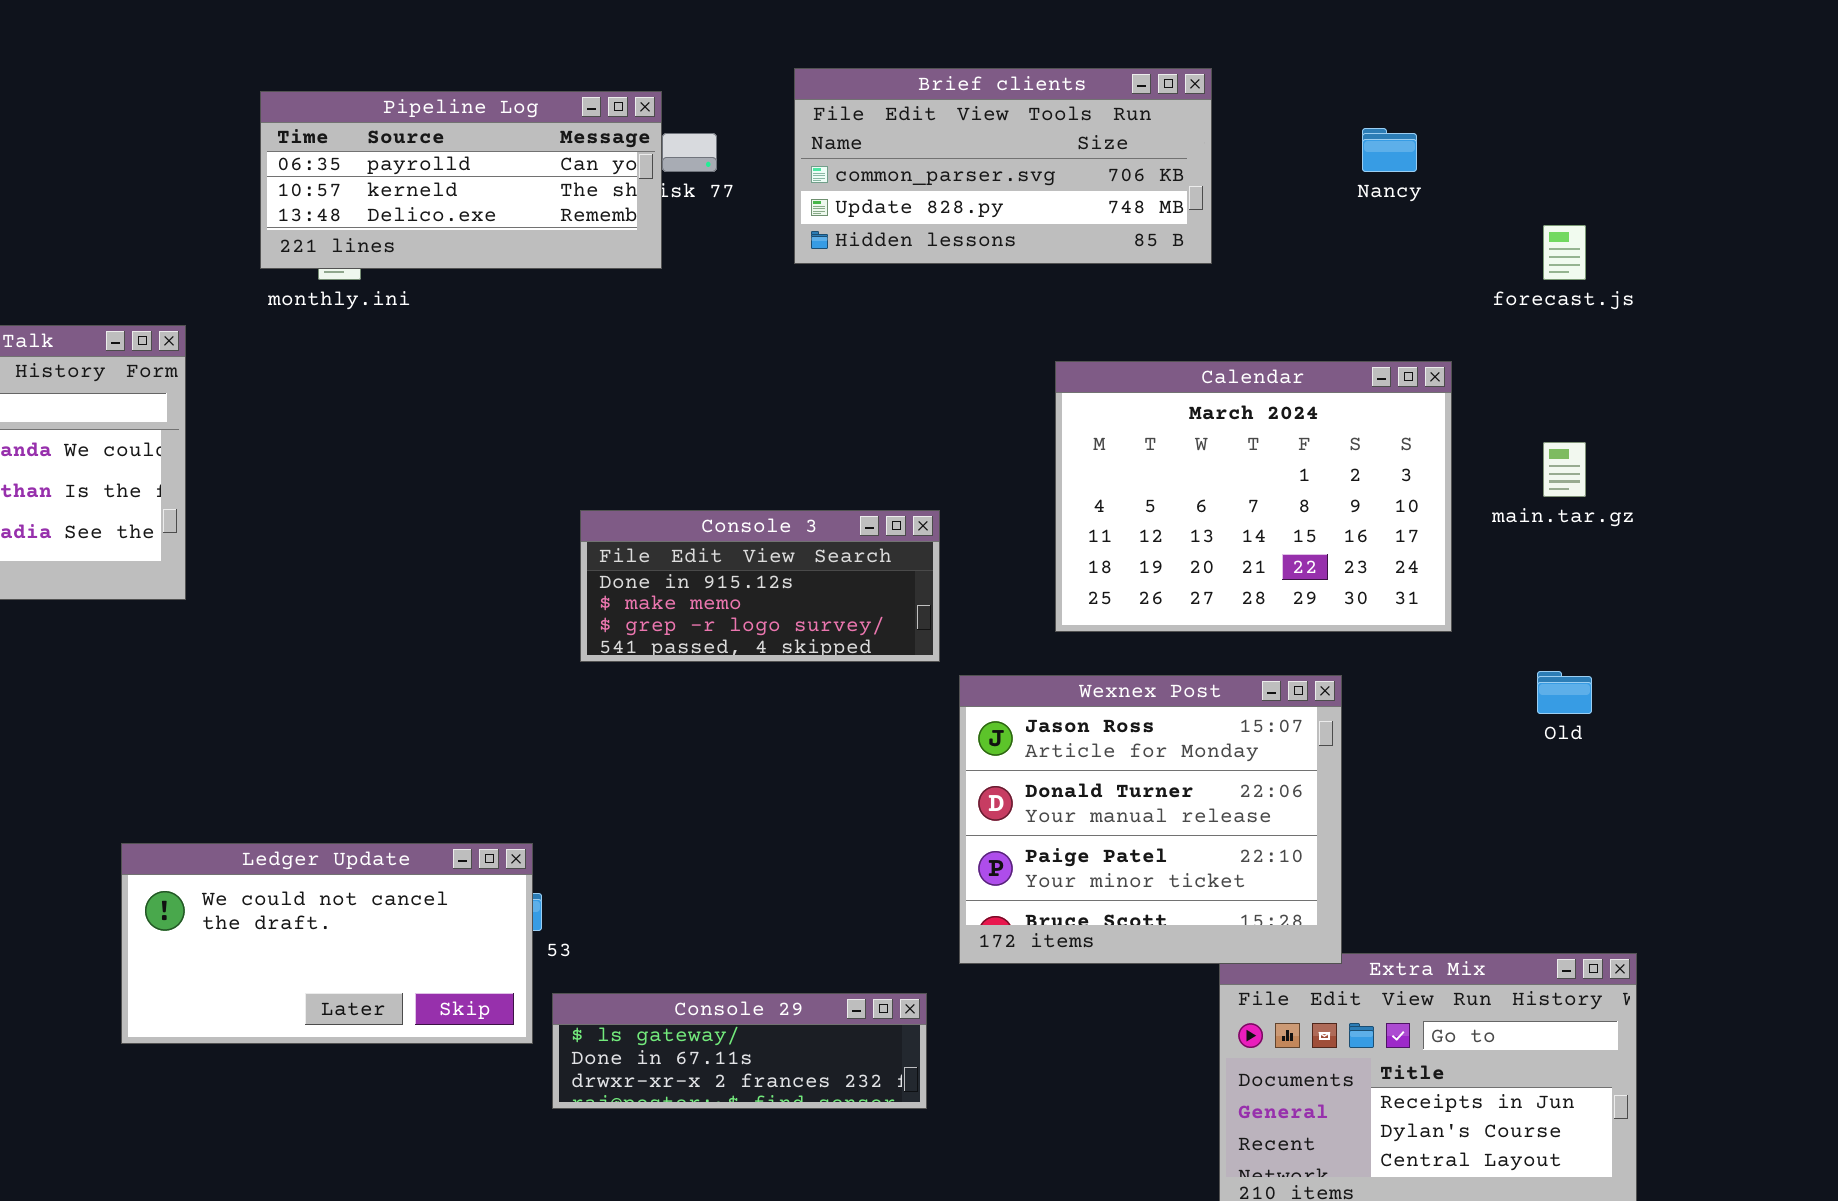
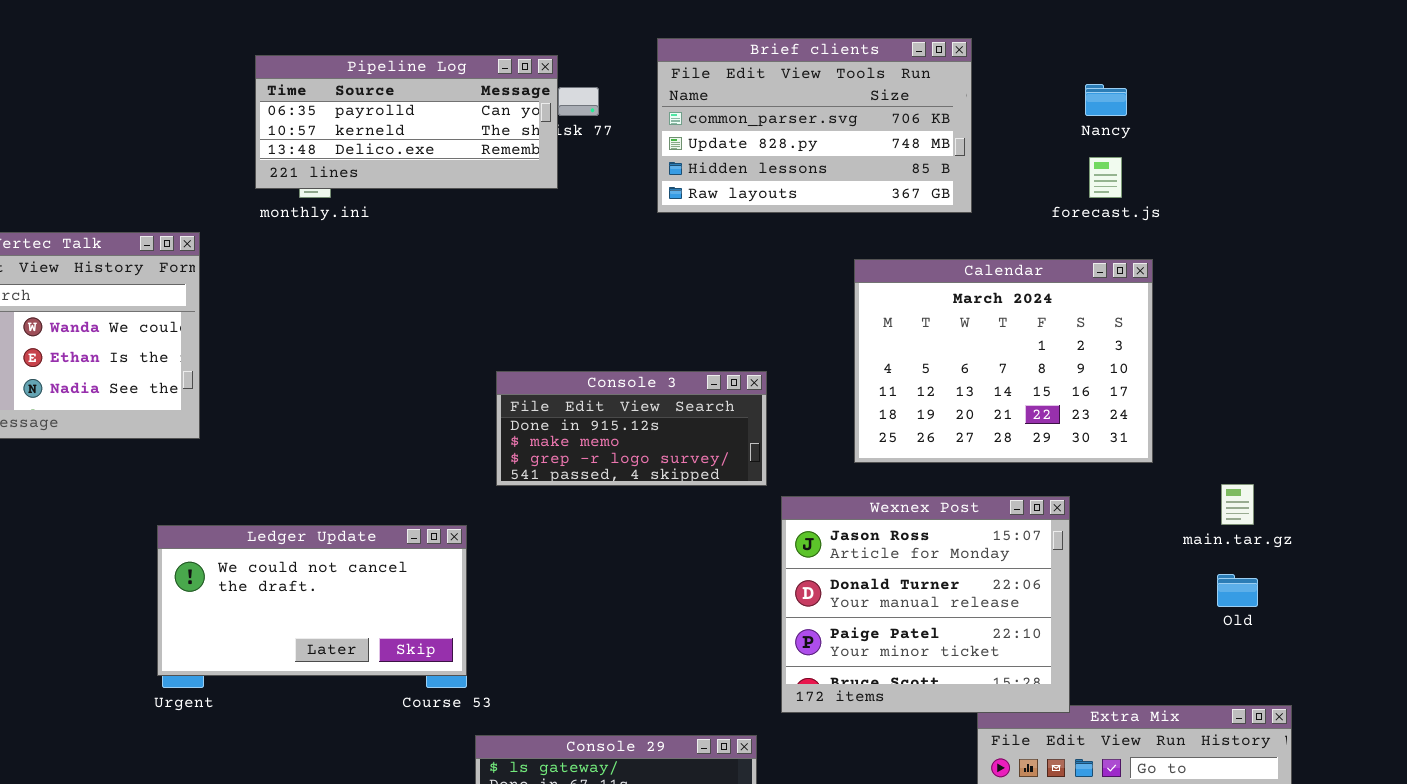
Brief clients: [794,68,1212,264] -> [657,38,972,213], resized
forecast.js: [1543,225,1586,280] -> [1089,157,1122,198], moved
main.tar.gz: [1543,442,1586,497] -> [1221,484,1254,525], moved
Old: [1537,671,1592,714] -> [1217,574,1258,607], moved
Ledger Update: [121,843,533,1044] -> [157,525,467,676], moved

